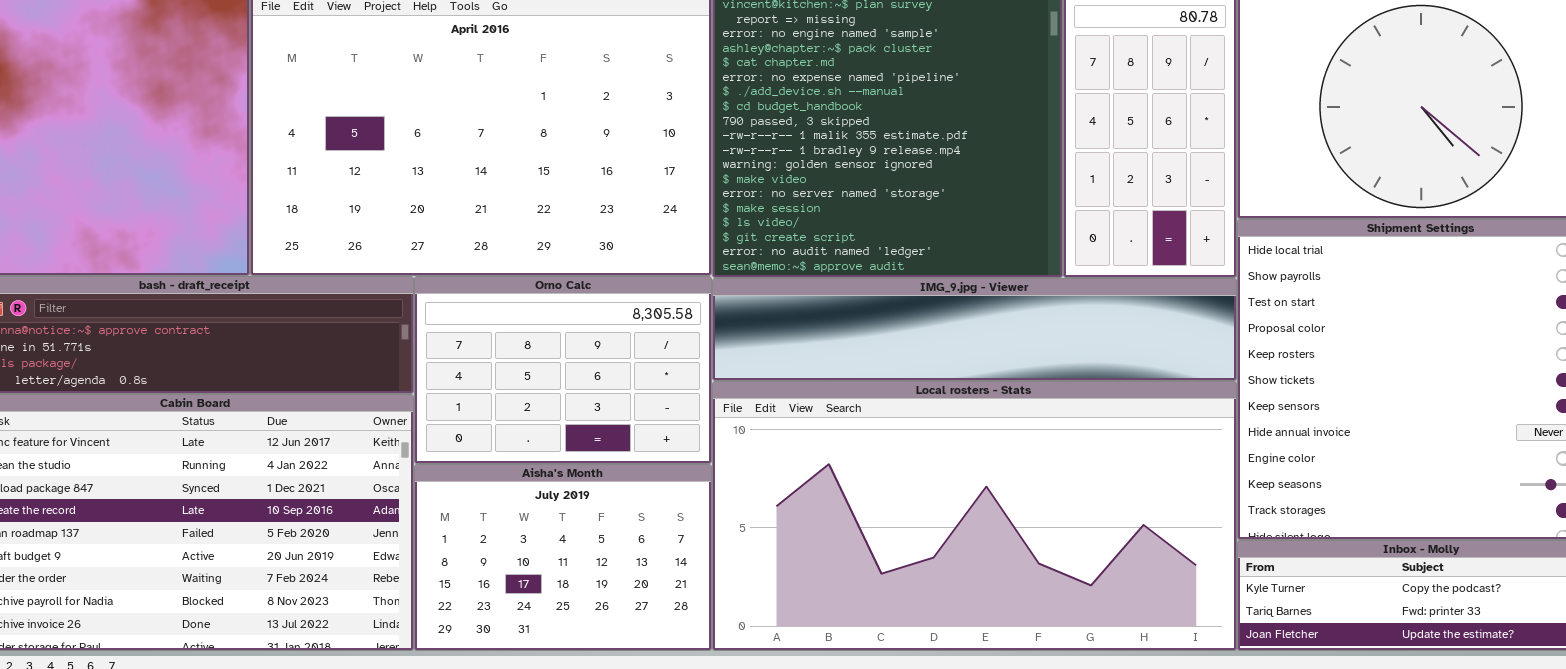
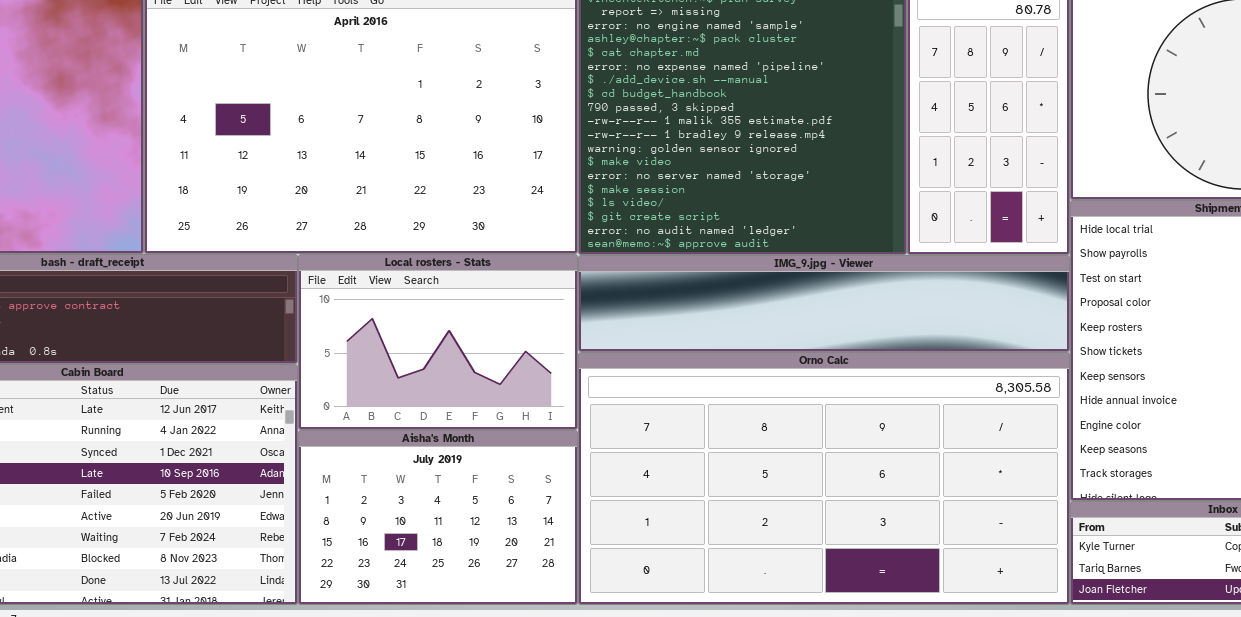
Orno Calc: [414,276,712,464] -> [578,352,1070,605], moved, resized
Local rosters - Stats: [712,381,1237,651] -> [298,254,578,430], moved, resized

